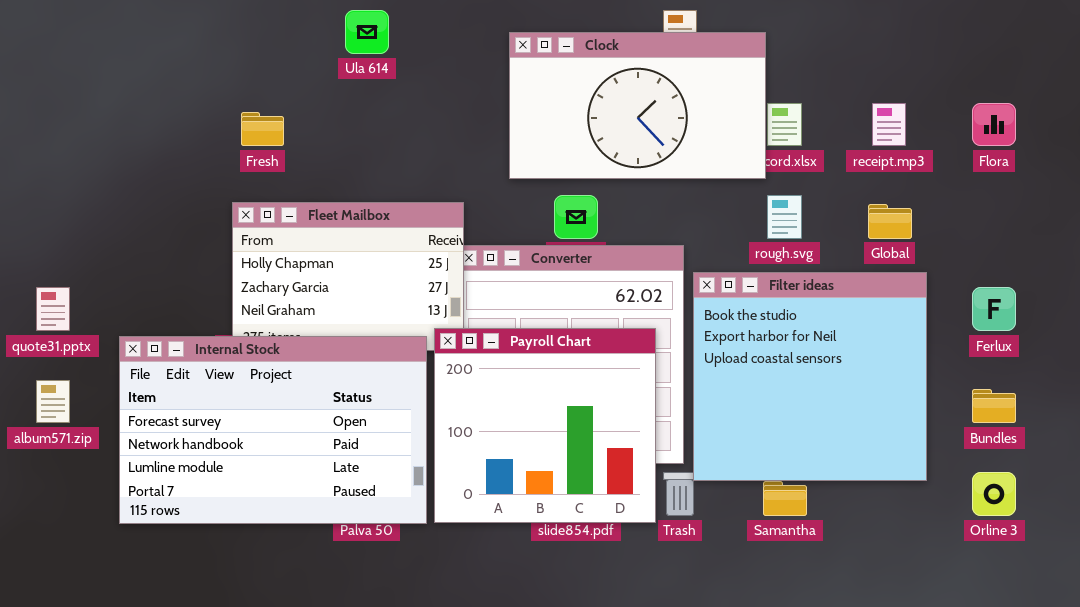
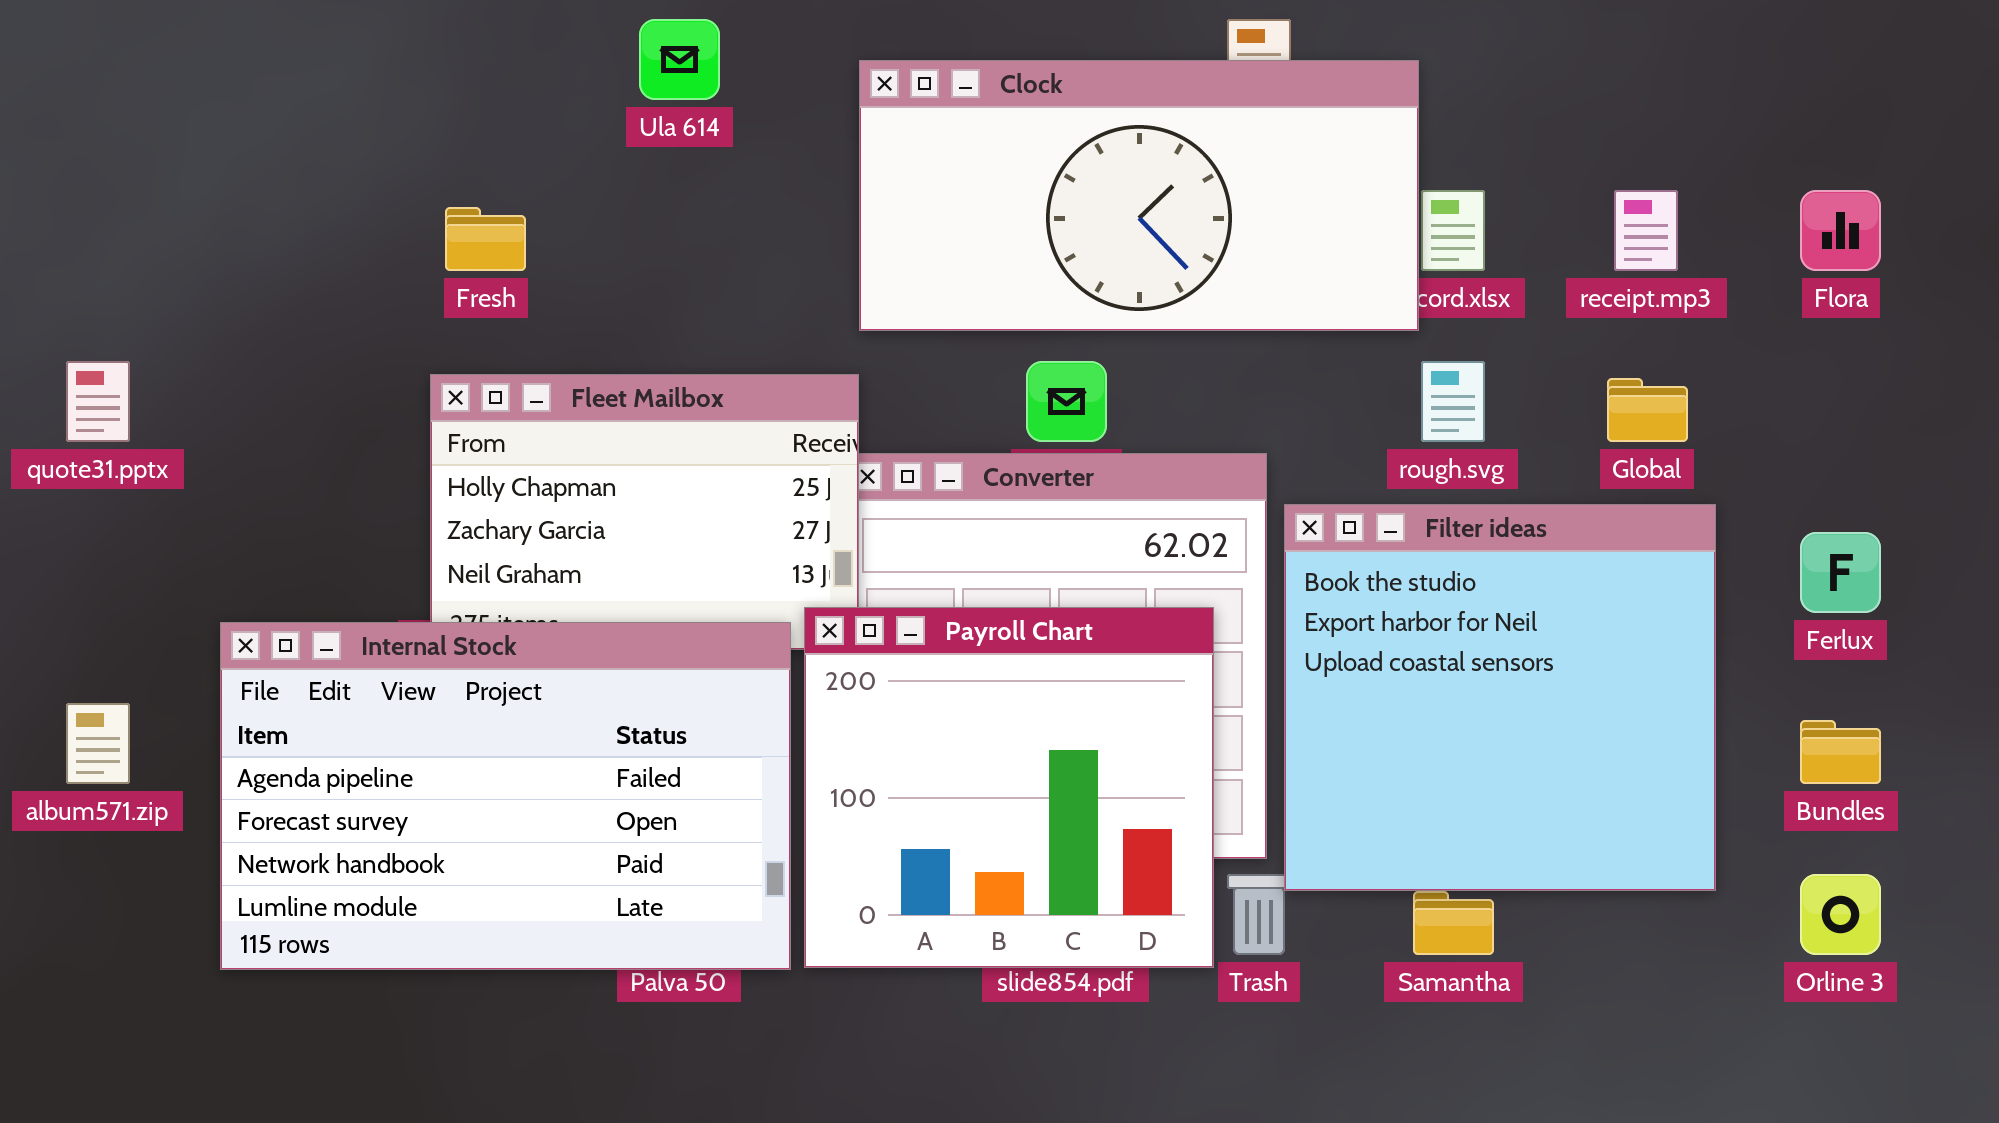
Clock: [509,32,766,179] -> [859,60,1419,331], resized
quote31.pptx: [36,287,70,331] -> [66,361,130,442], moved
Internal Stock: [119,336,427,524] -> [220,622,791,970], scrolled up 1 row

